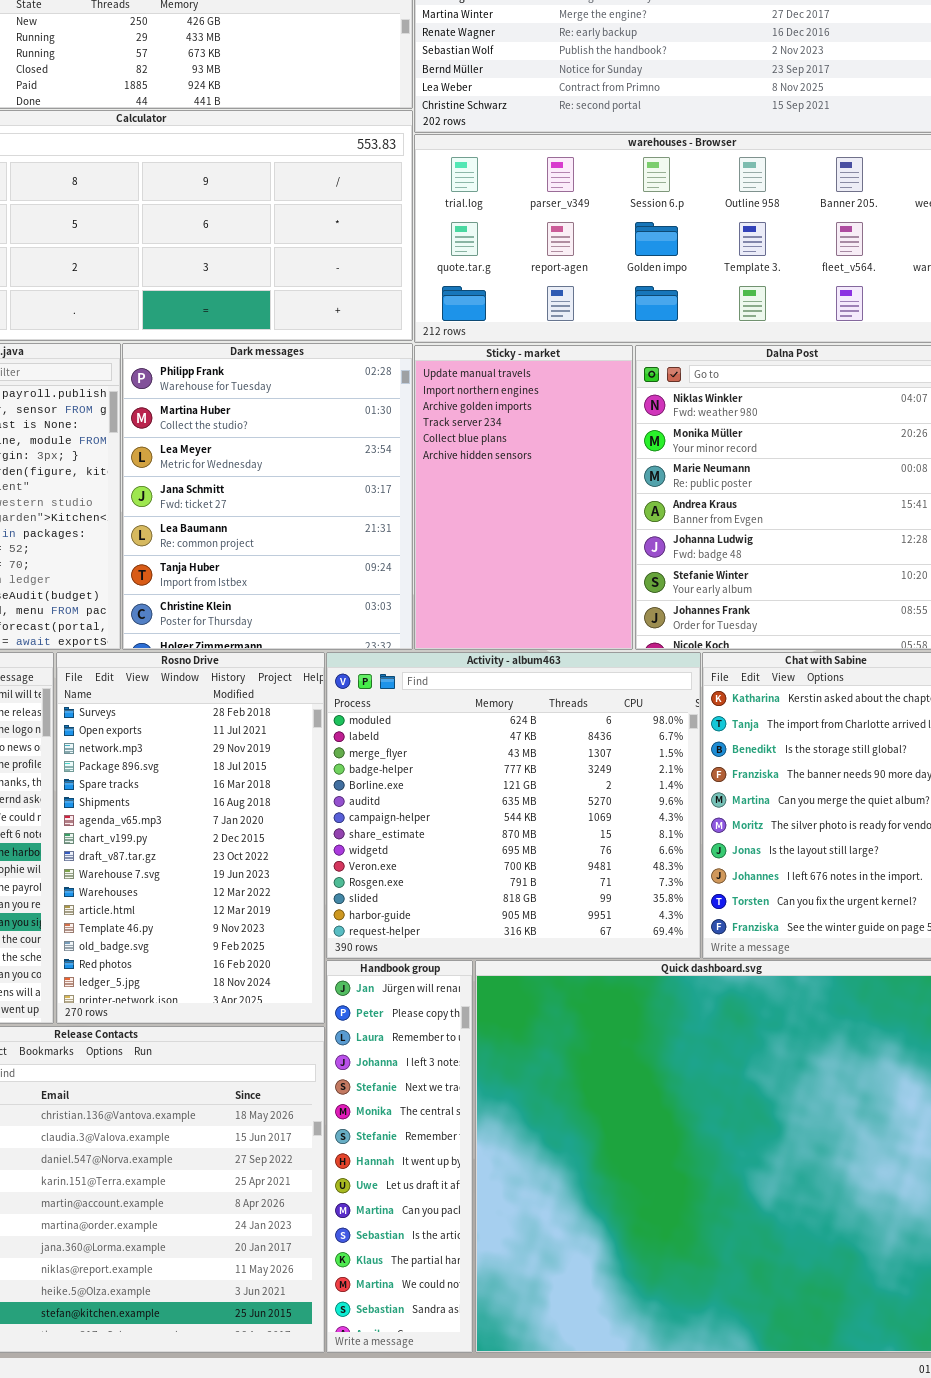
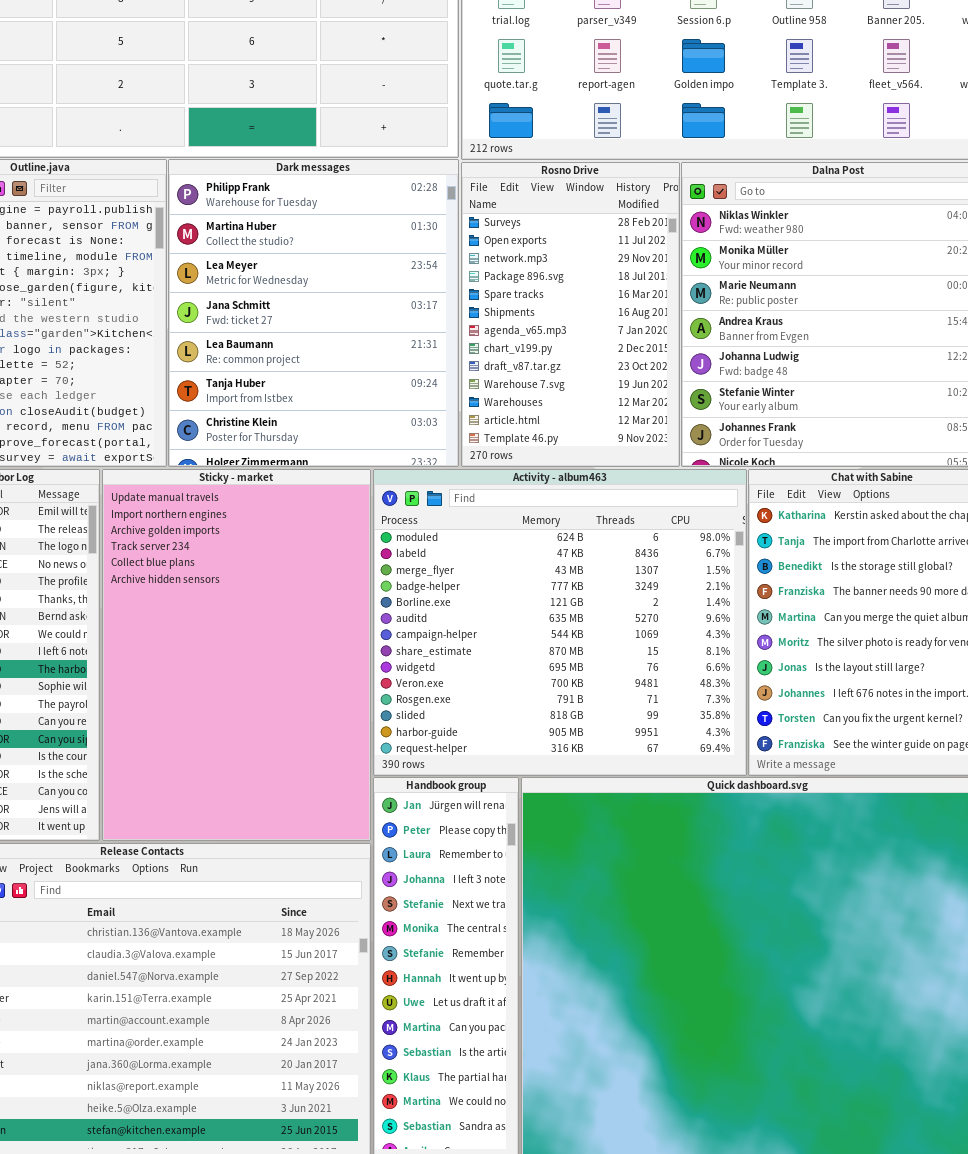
Sticky - market: [414,345,633,650] -> [102,469,371,841], moved, resized
Rosno Drive: [56,652,325,1024] -> [461,162,680,467], moved, resized

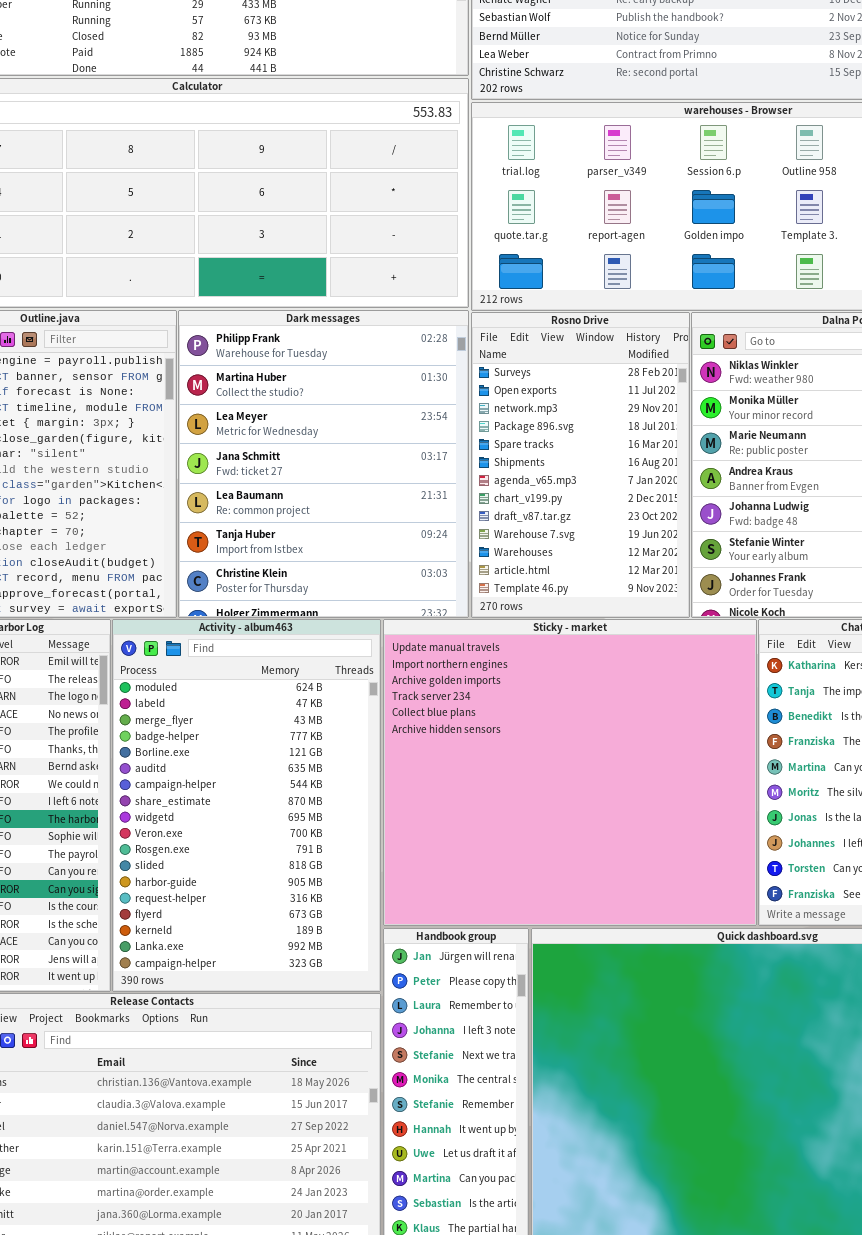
Sticky - market: [102,469,371,841] -> [383,619,757,926], moved, resized
Activity - album463: [373,469,747,776] -> [112,619,381,992], moved, resized

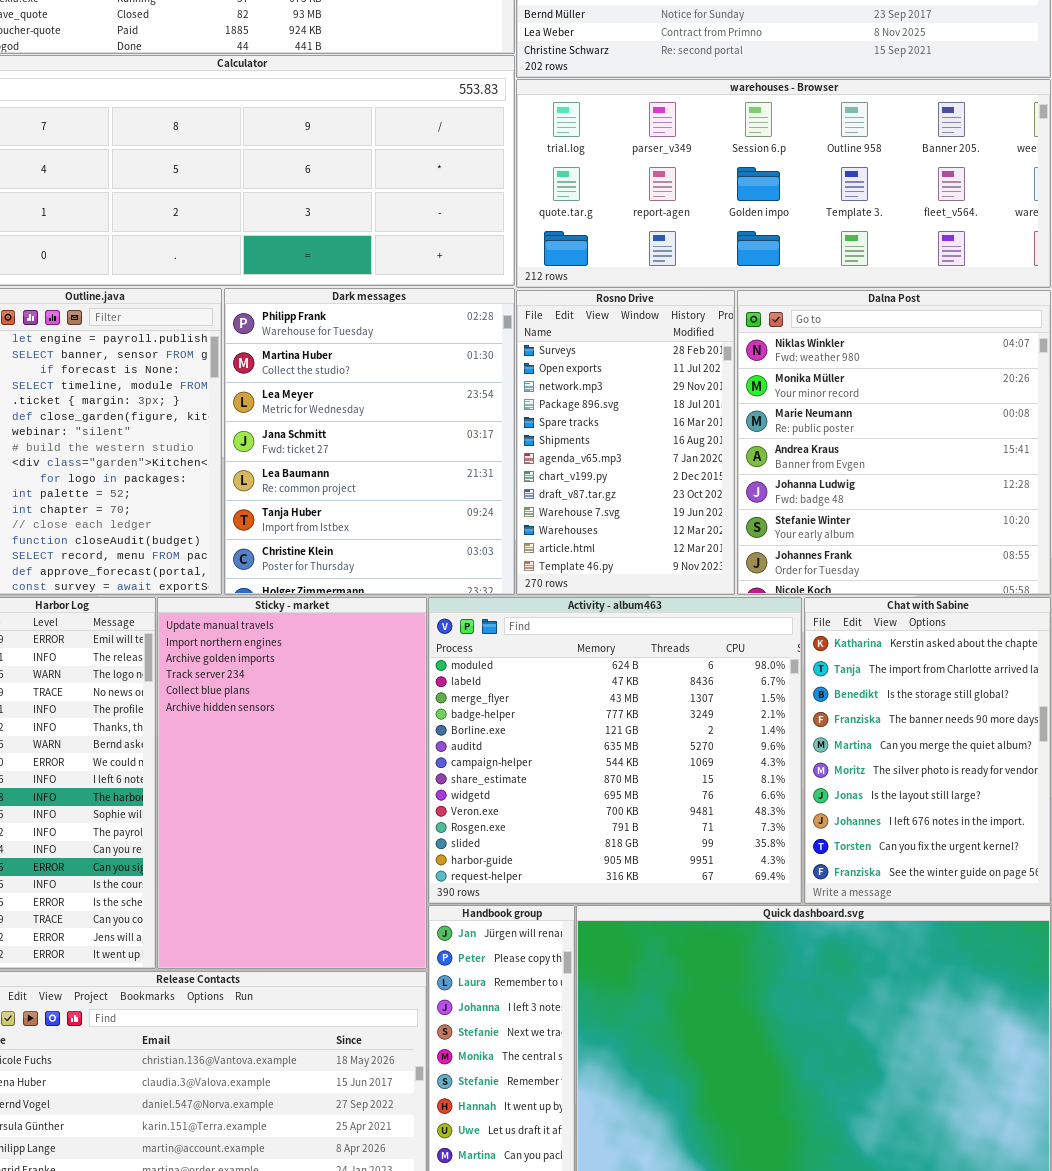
Activity - album463: [112,619,381,992] -> [428,597,802,904], moved, resized
Sticky - market: [383,619,757,926] -> [157,597,427,969], moved, resized

